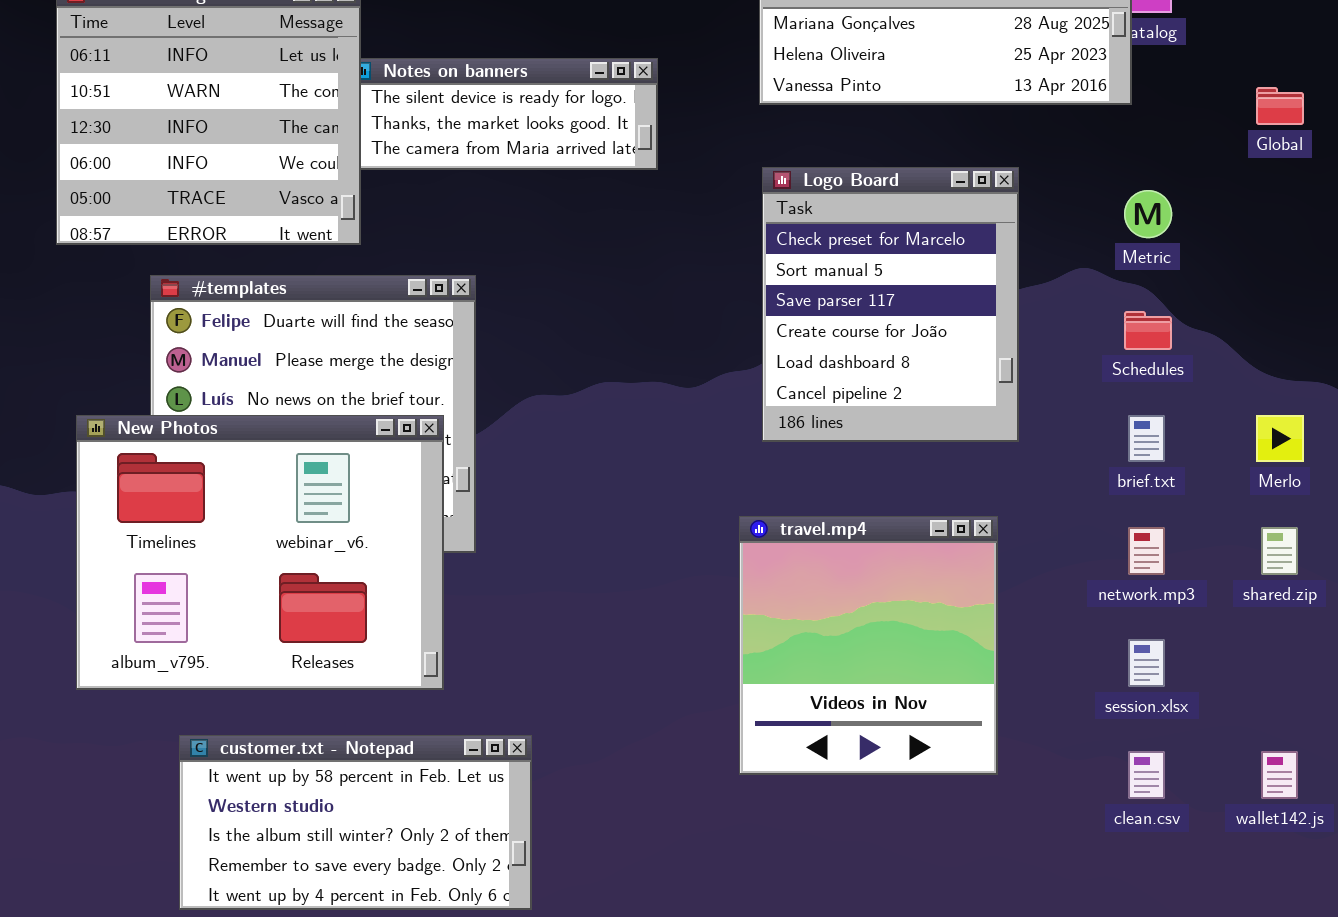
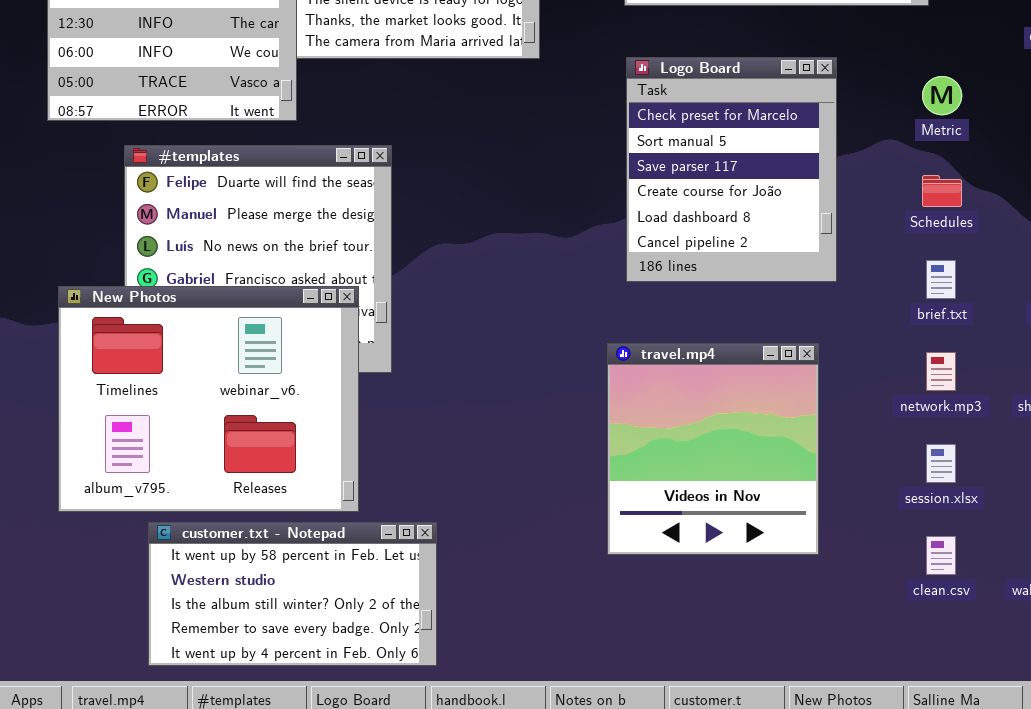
New Photos: [76,415,444,690] -> [58,286,359,512], moved

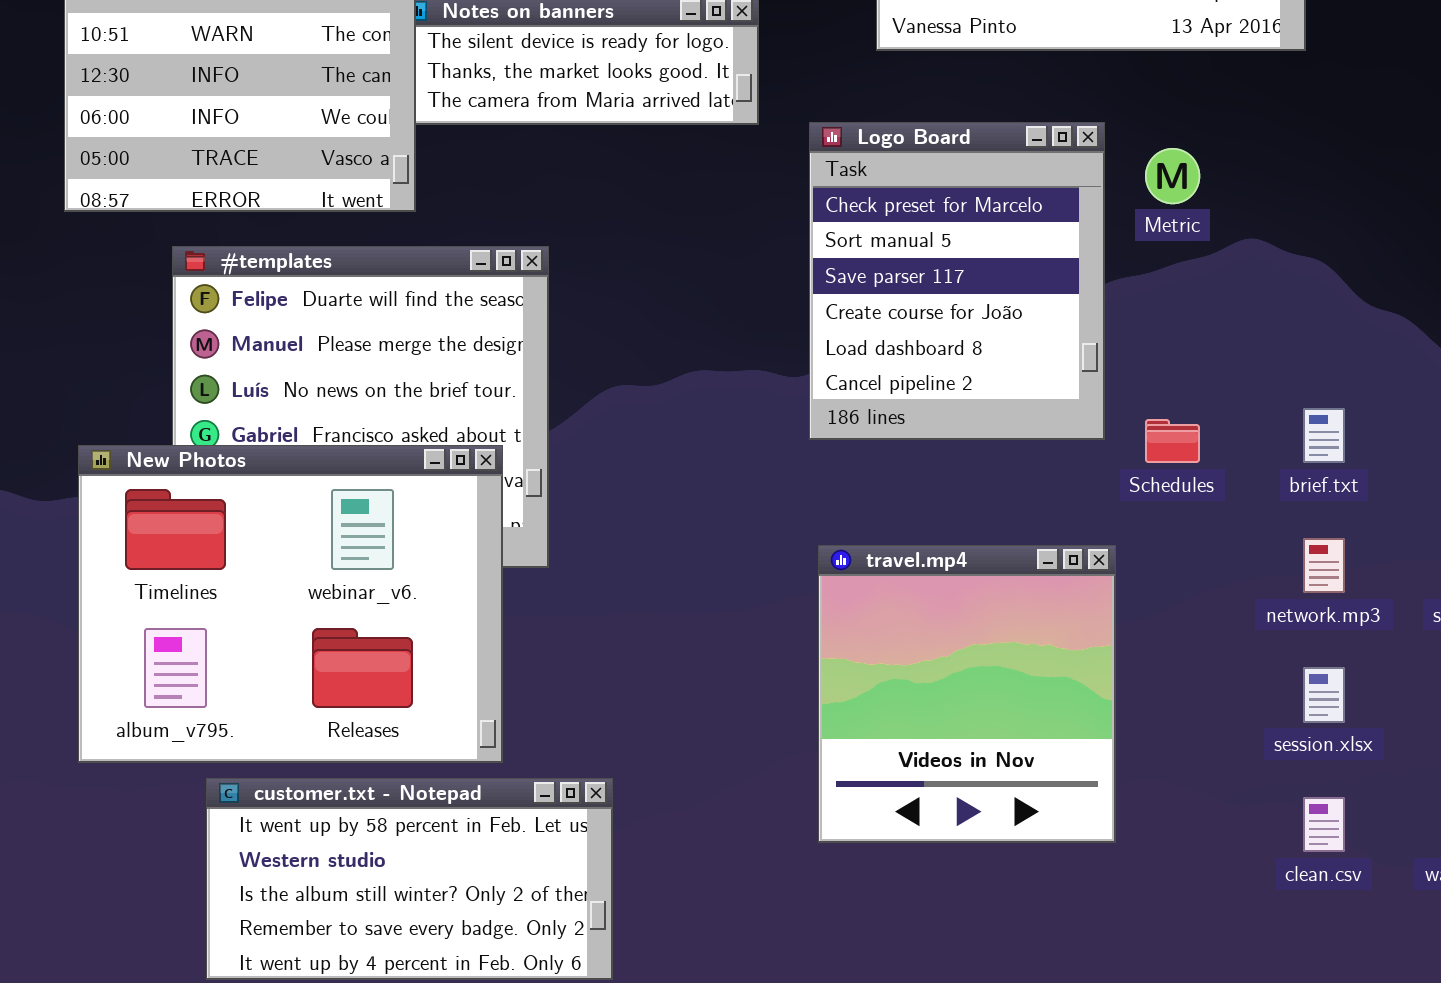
Logo Board: [626,57,837,282] -> [809,122,1105,440], moved
Metric: [922,76,962,115] -> [1145,148,1200,204], moved
Schedules: [922,175,962,207] -> [1145,419,1200,463], moved
travel.mp4: [607,343,819,555] -> [818,545,1116,843], moved

